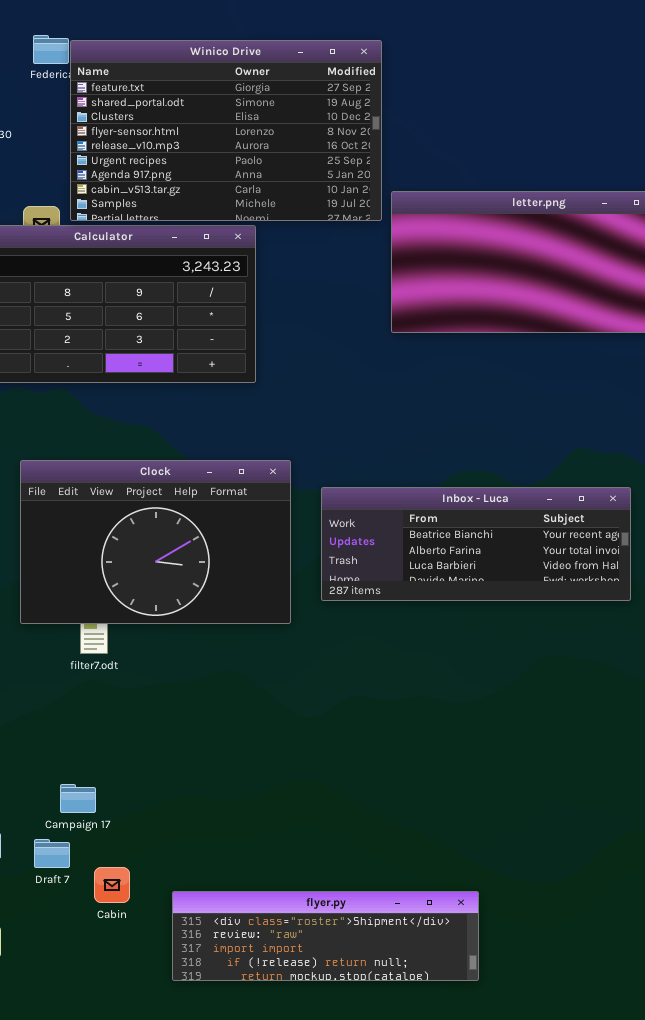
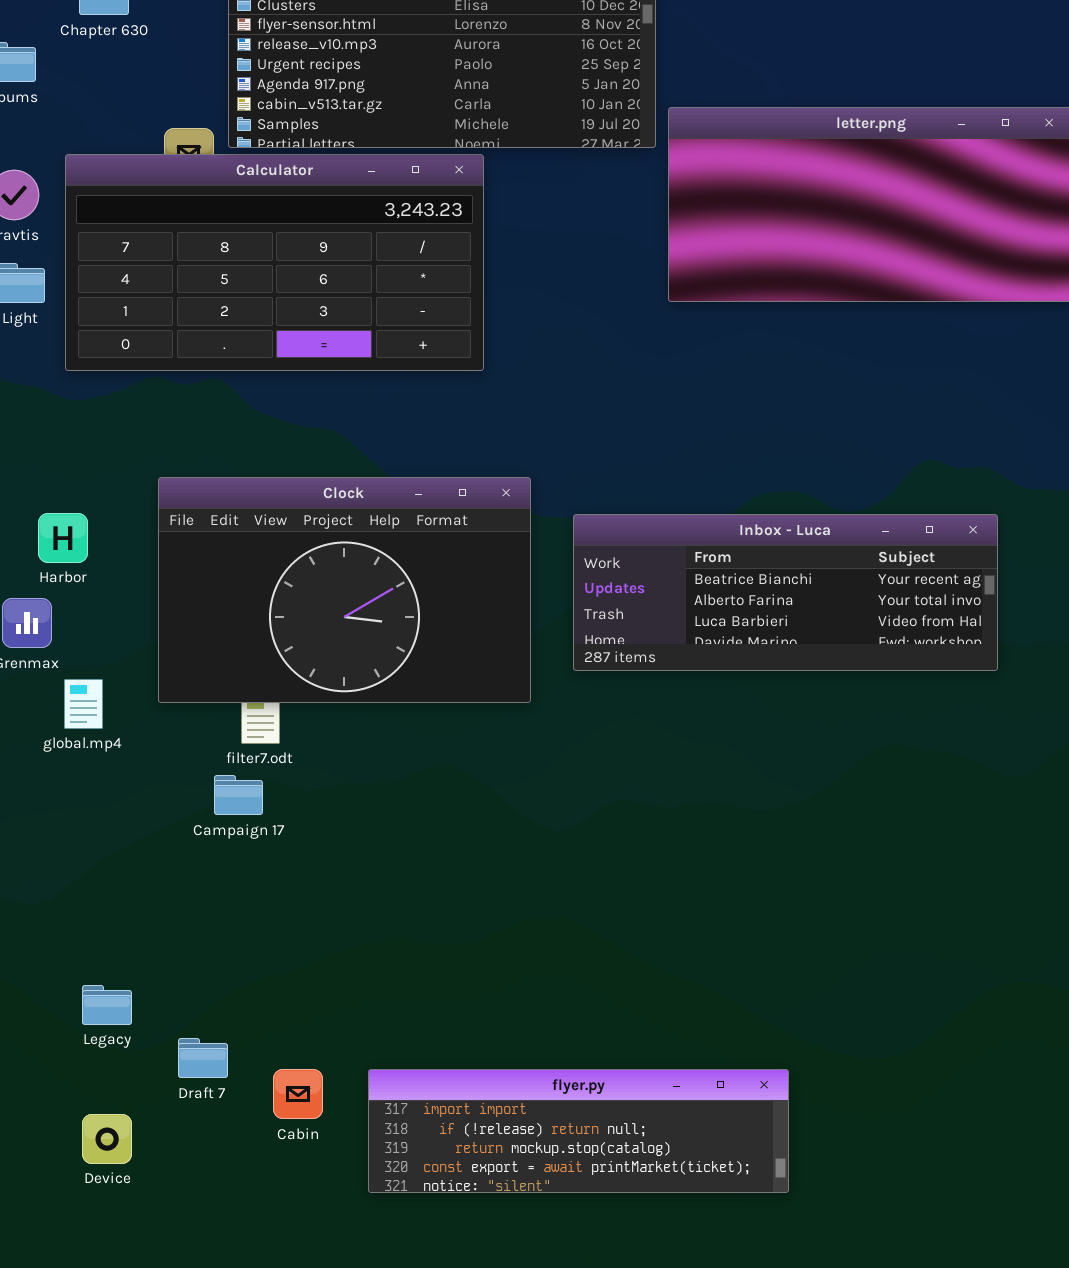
Campaign 17: [60,784,96,813] -> [214,775,263,815], moved
Draft 7: [34,839,70,868] -> [178,1038,228,1078], moved
Cabin: [94,867,130,903] -> [273,1069,323,1119], moved
flyer.py: [172,891,479,981] -> [368,1069,789,1193], scrolled down 2 rows

